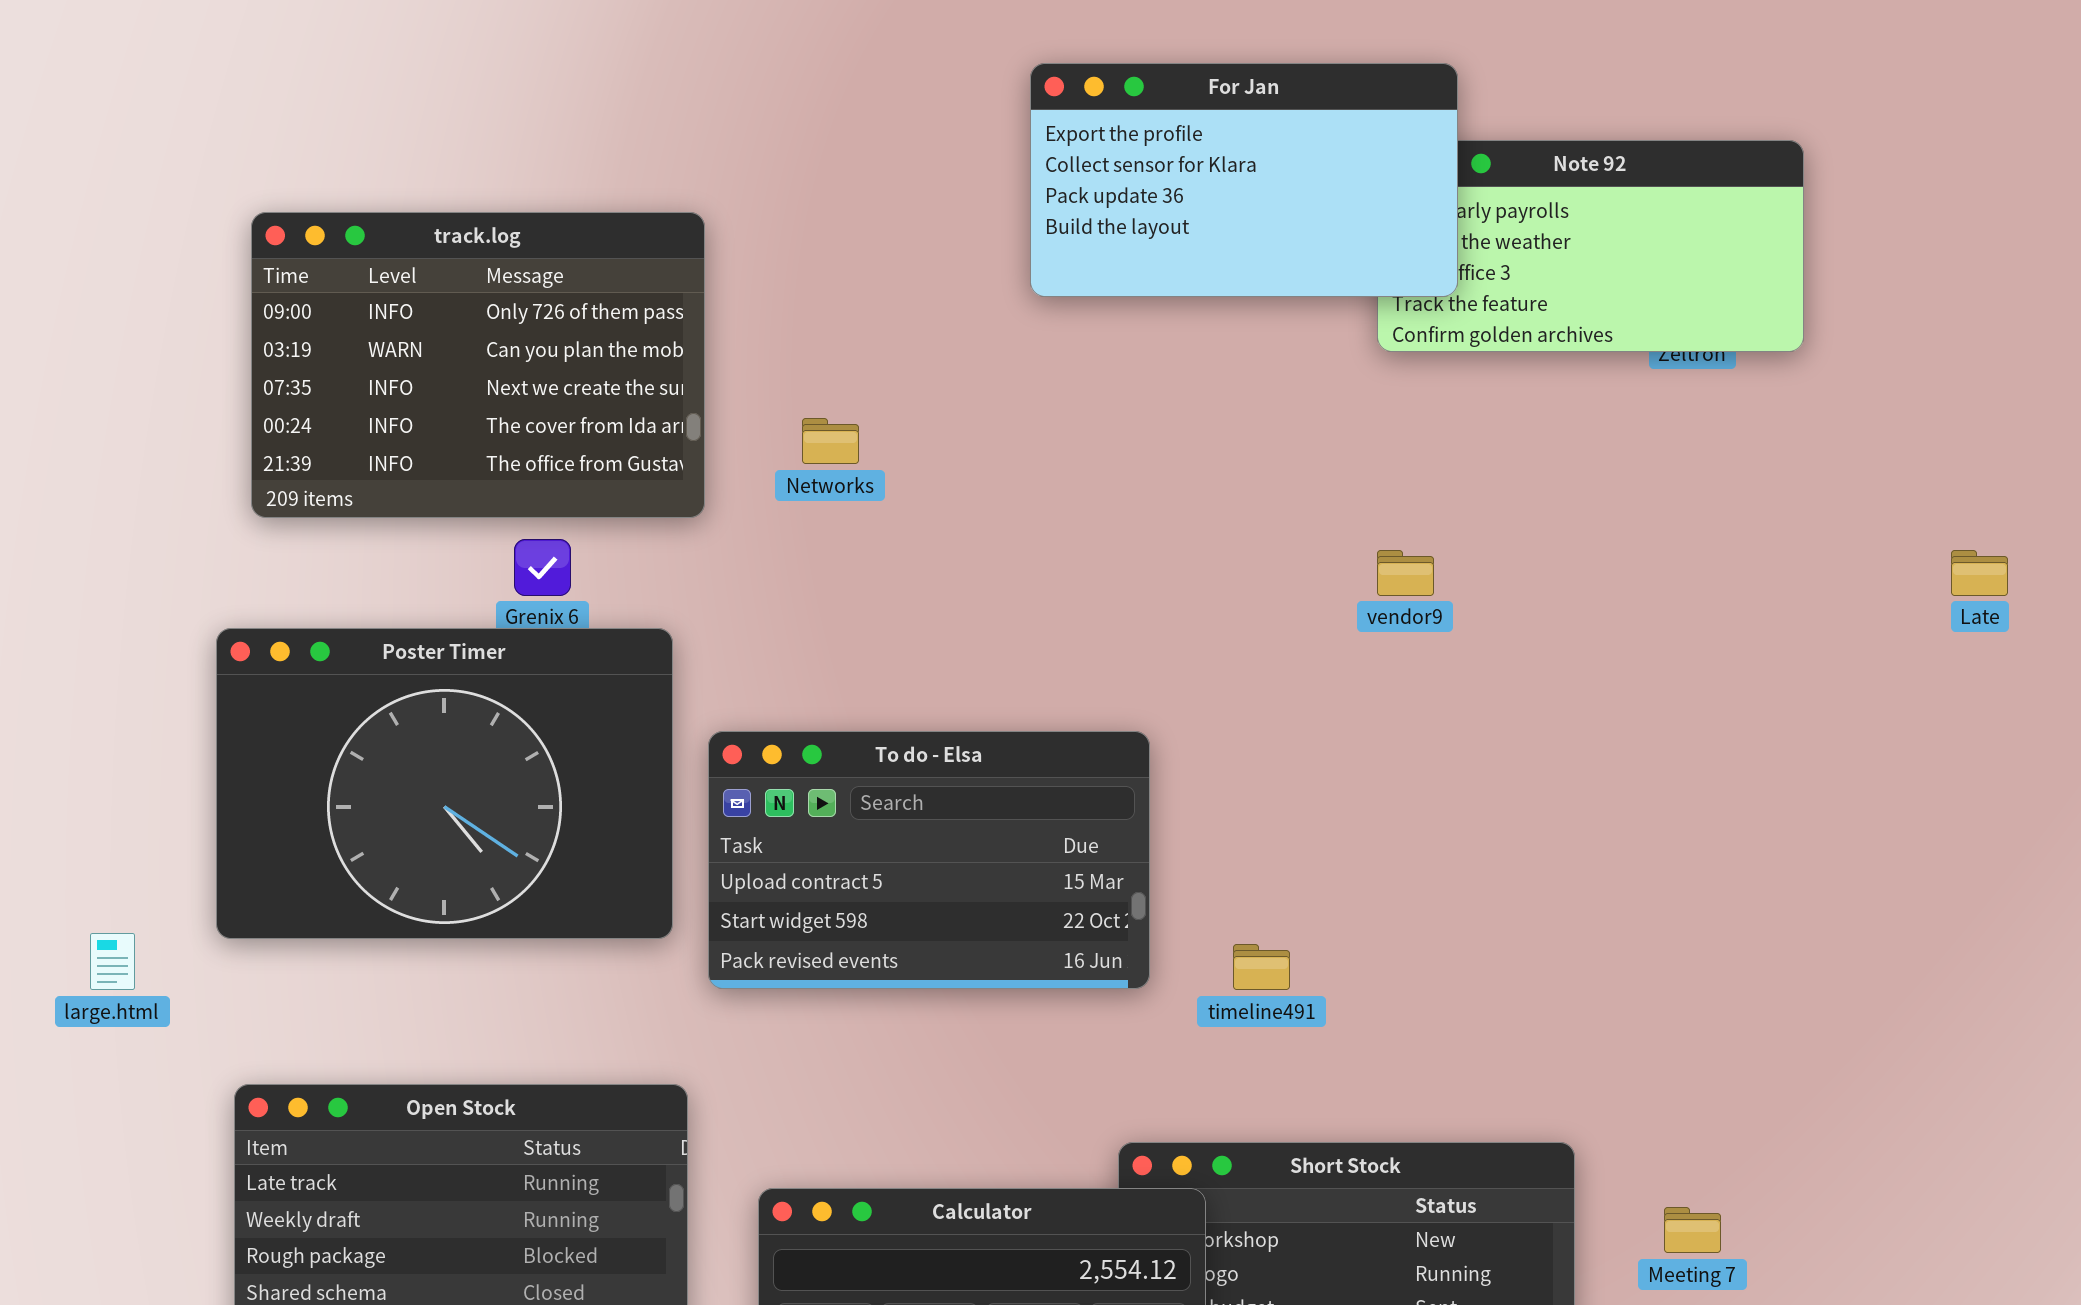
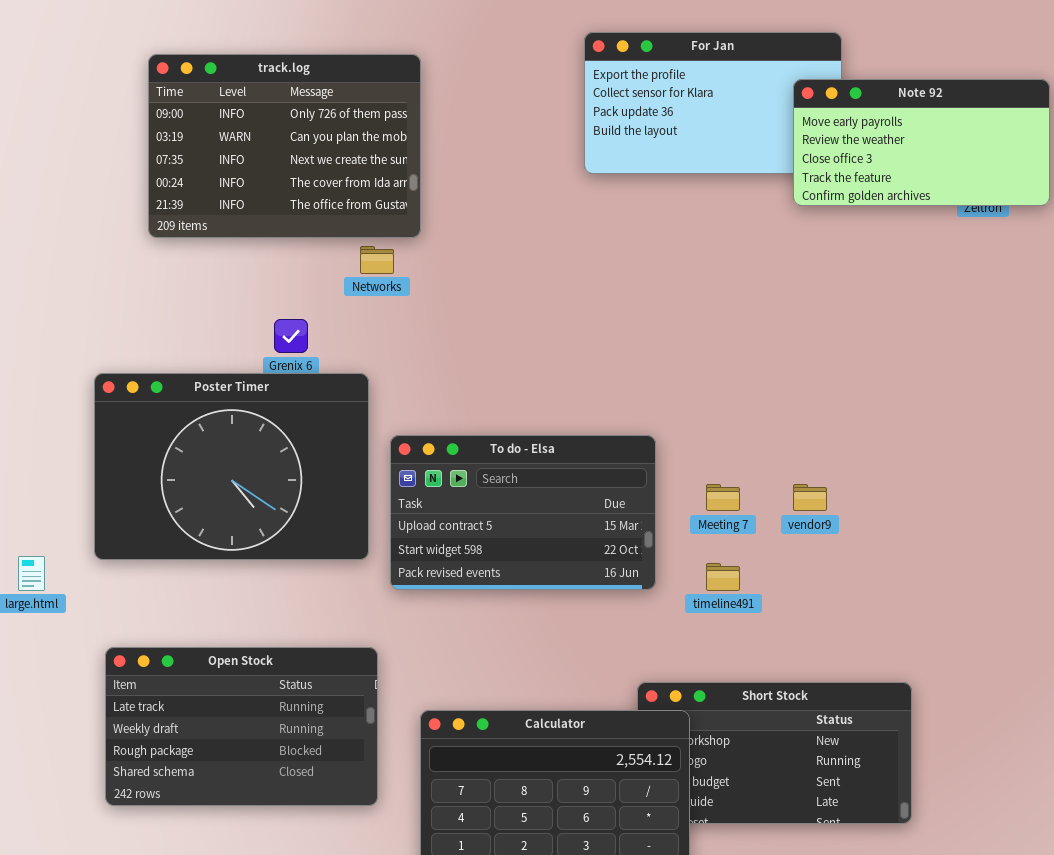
Note 92: [1377,140,1804,352] -> [793,79,1050,206], raised
track.log: [251,212,705,518] -> [148,54,421,238], moved
Networks: [802,418,859,464] -> [360,246,394,274], moved
vendor9: [1377,550,1434,596] -> [793,484,827,511], moved
Meeting 7: [1664,1207,1721,1253] -> [706,484,740,511], moved

